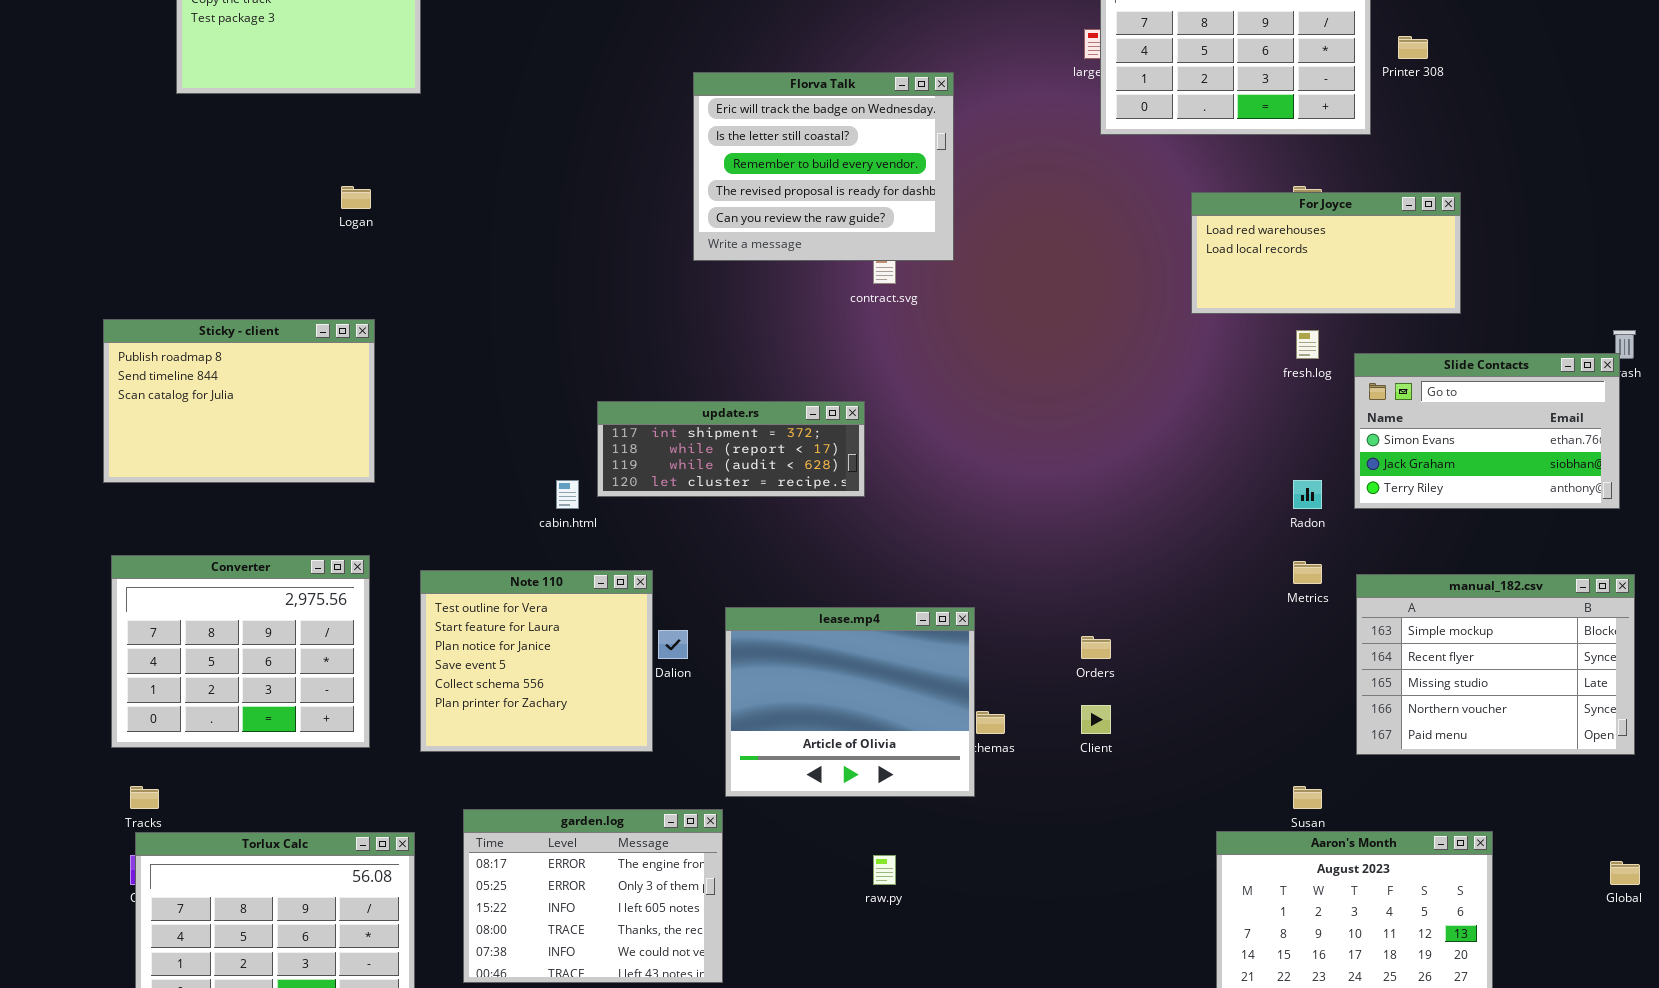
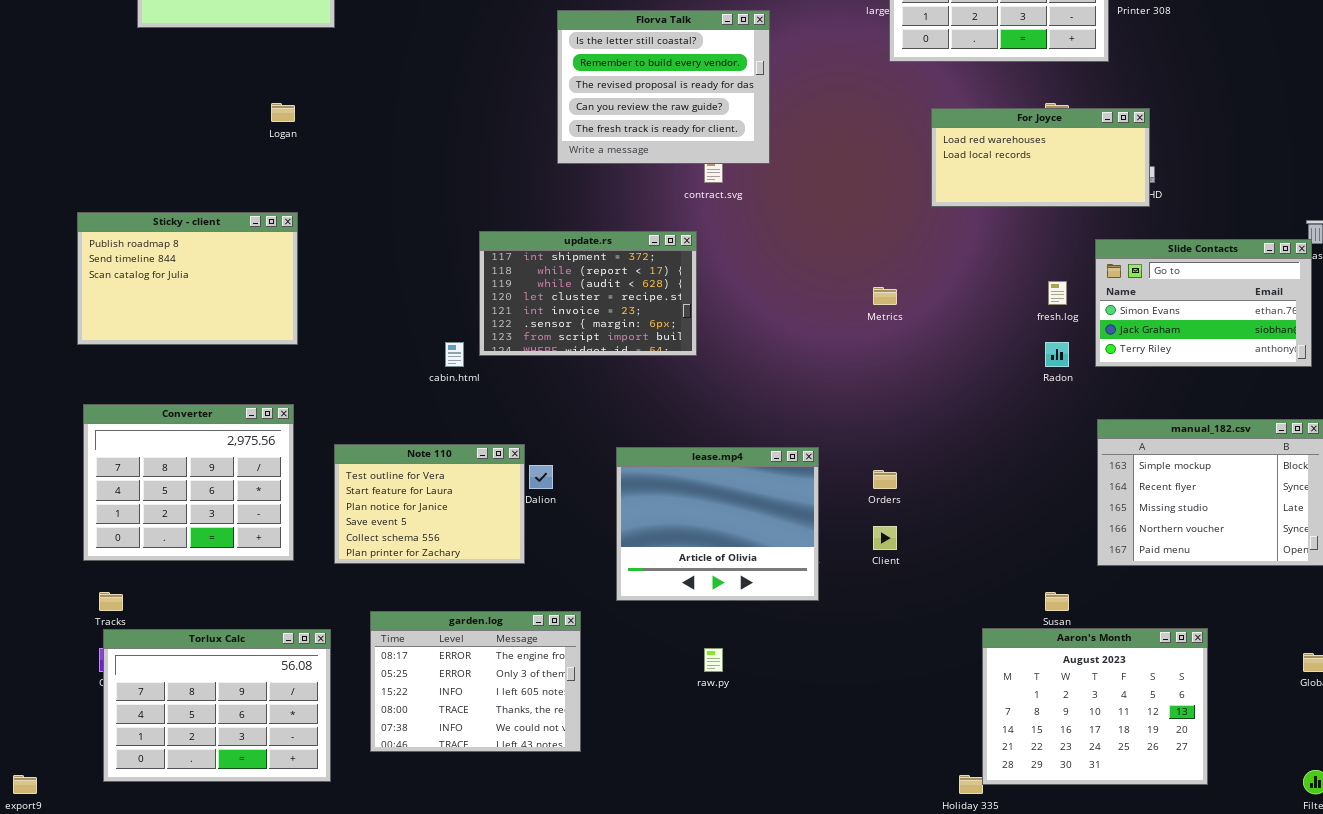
Florva Talk: [693,72,954,261] -> [557,10,770,164], scrolled down 1 row
For Joyce: [1191,192,1461,314] -> [931,108,1150,207], moved
fresh.log: [1296,330,1319,359] -> [1048,281,1067,305], moved
update.rs: [597,401,865,497] -> [479,231,697,356], resized
Metrics: [1293,561,1322,584] -> [873,287,897,305], moved
Note 110: [420,570,653,752] -> [334,444,525,564], resized
lease.mp4: [725,607,975,797] -> [616,447,819,601], moved

